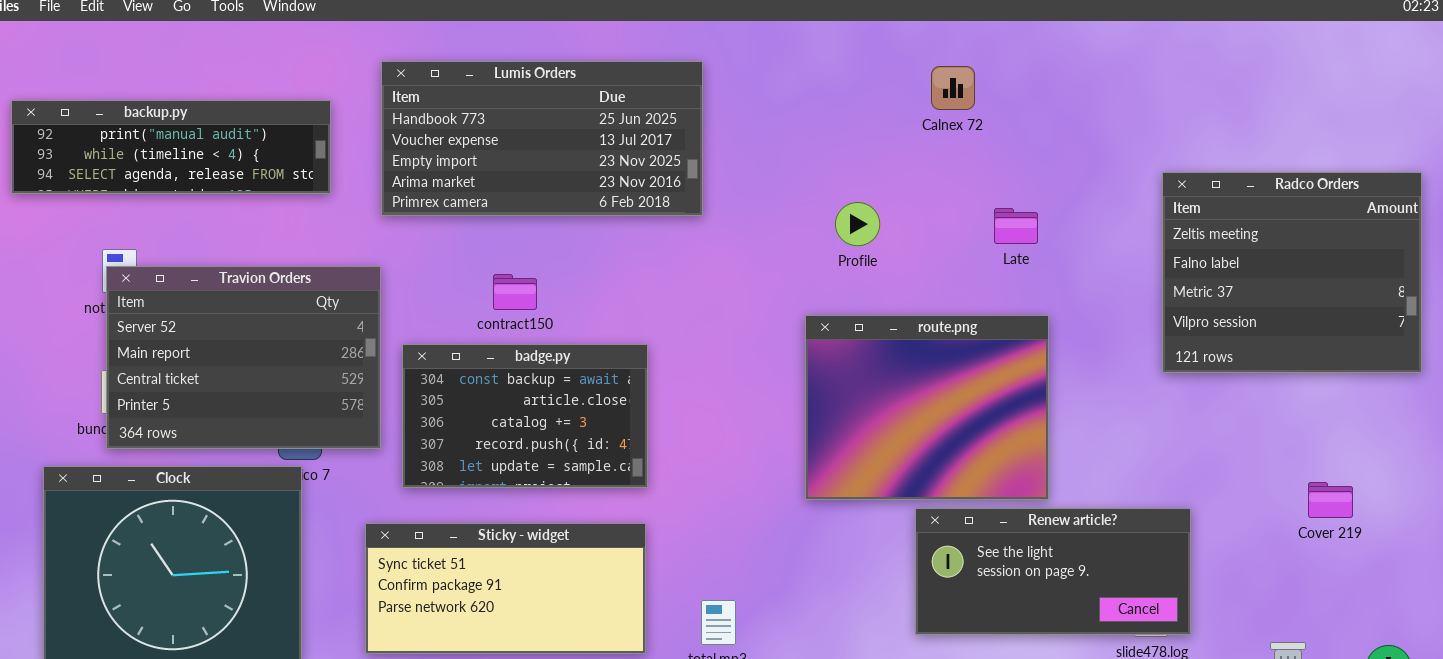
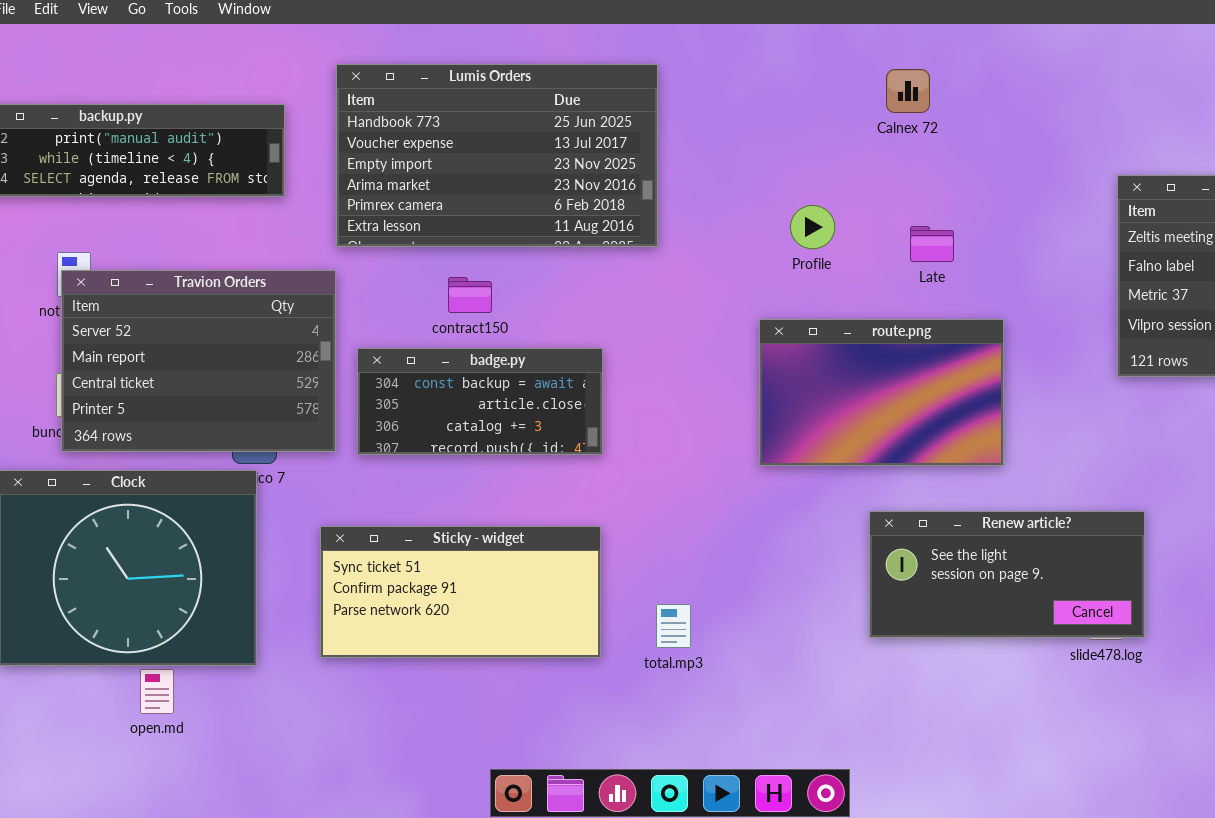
Lumis Orders: [381,61,703,216] -> [336,64,658,247], resized
Late: [994,208,1038,244] -> [910,226,954,262], moved
route.png: [805,315,1049,500] -> [759,319,1004,466], resized
badge.py: [402,344,648,488] -> [357,348,603,455], resized

